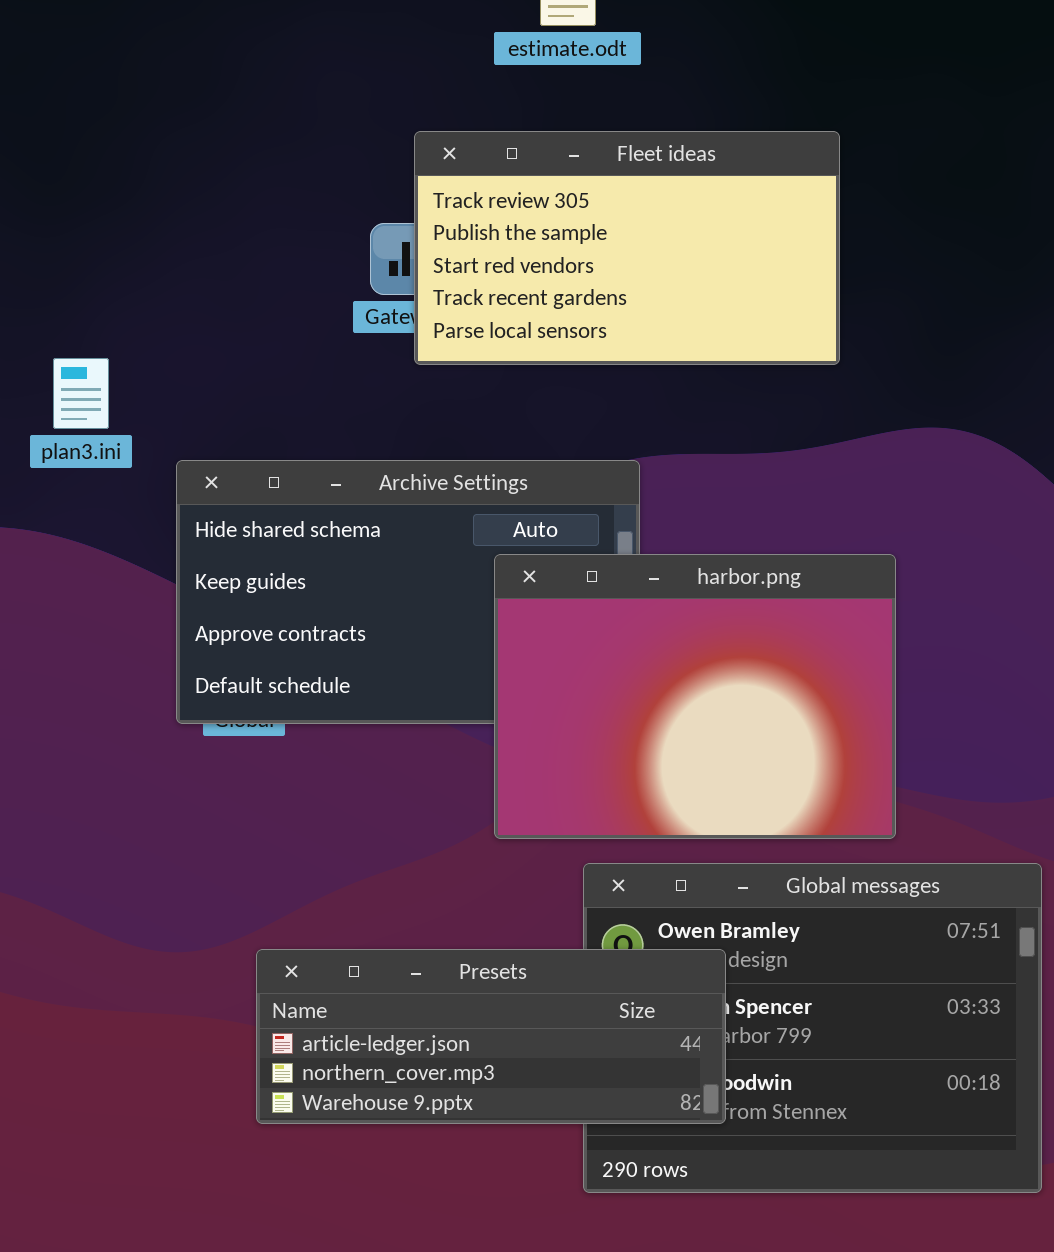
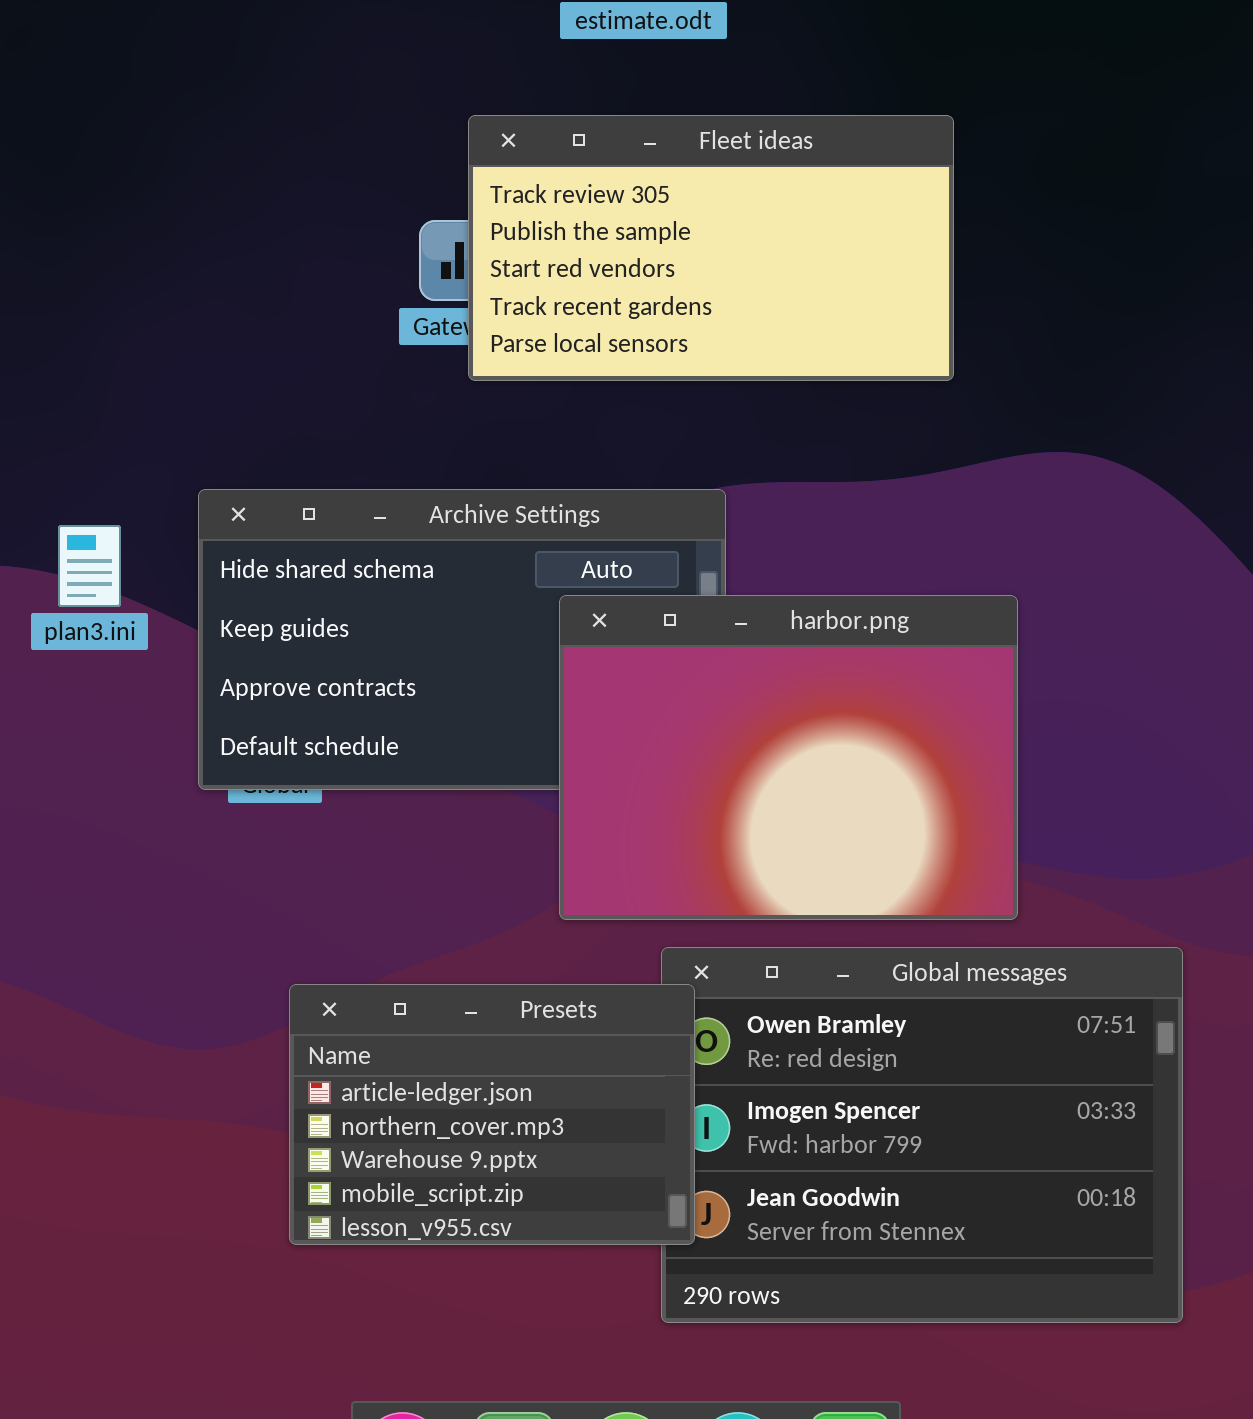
plan3.ini: [53,358,109,429] -> [58,525,121,607], moved
Presets: [256,949,726,1124] -> [289,984,695,1245], resized

